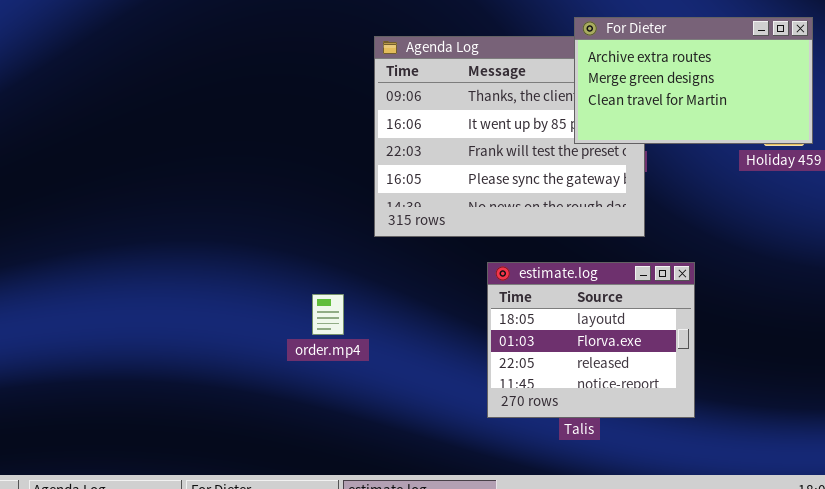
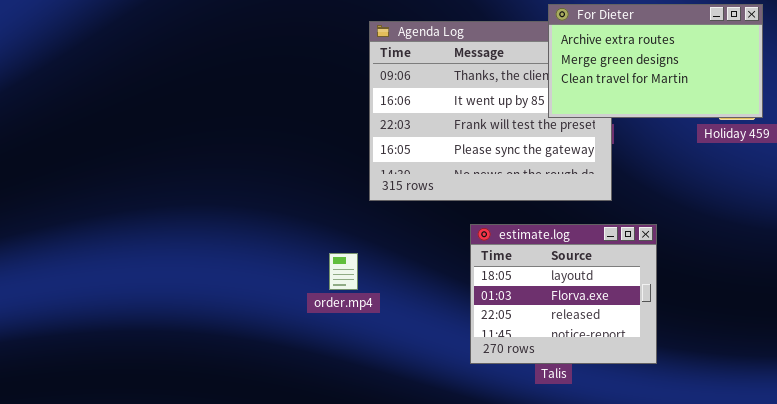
order.mp4: [312,294,344,335] -> [329,253,358,290], moved

